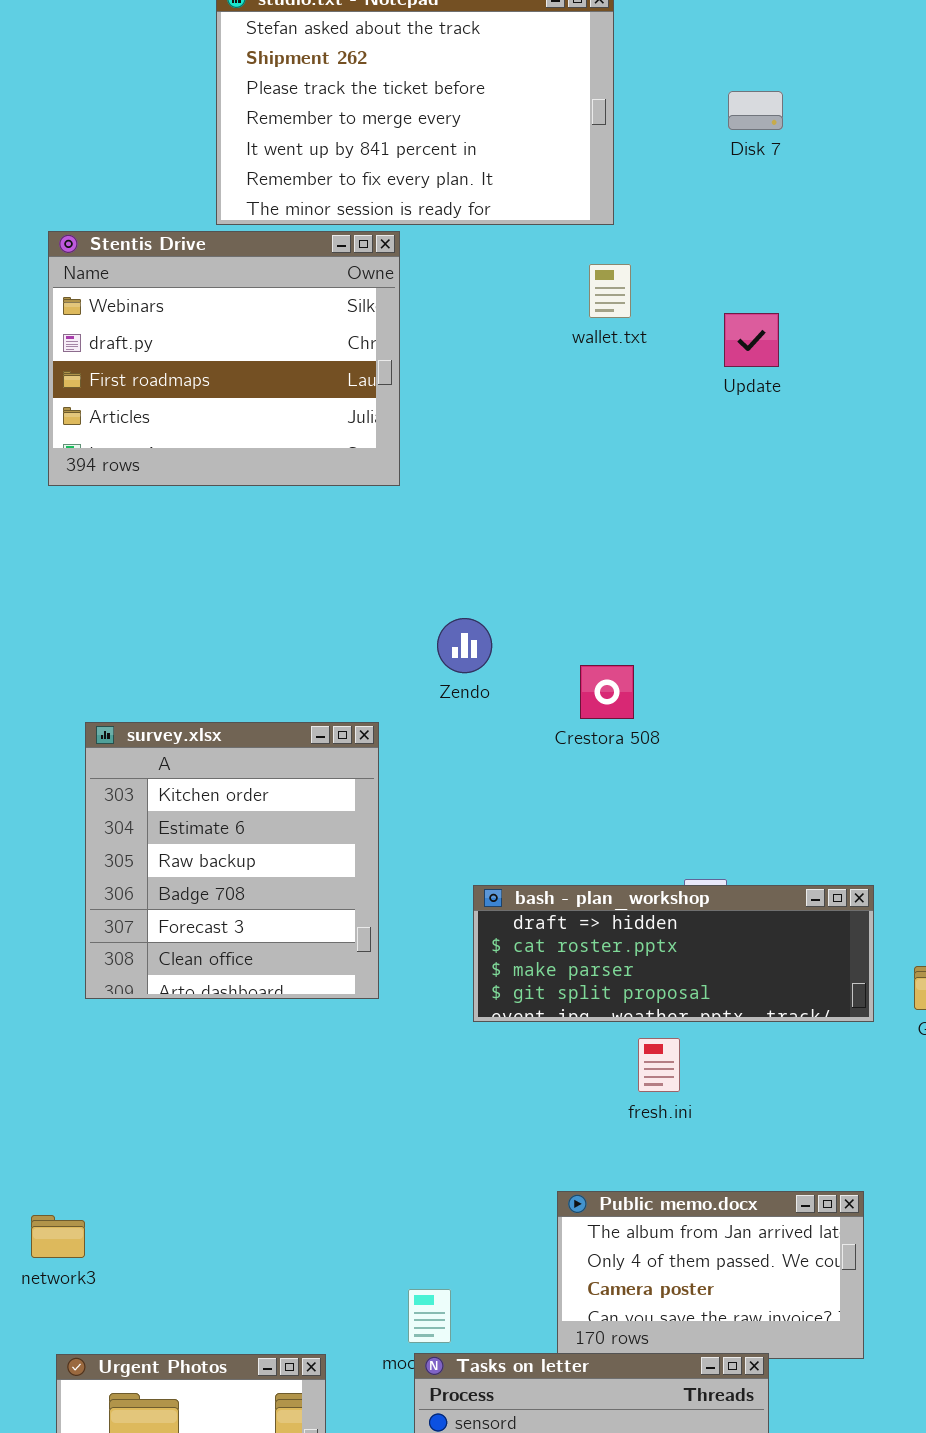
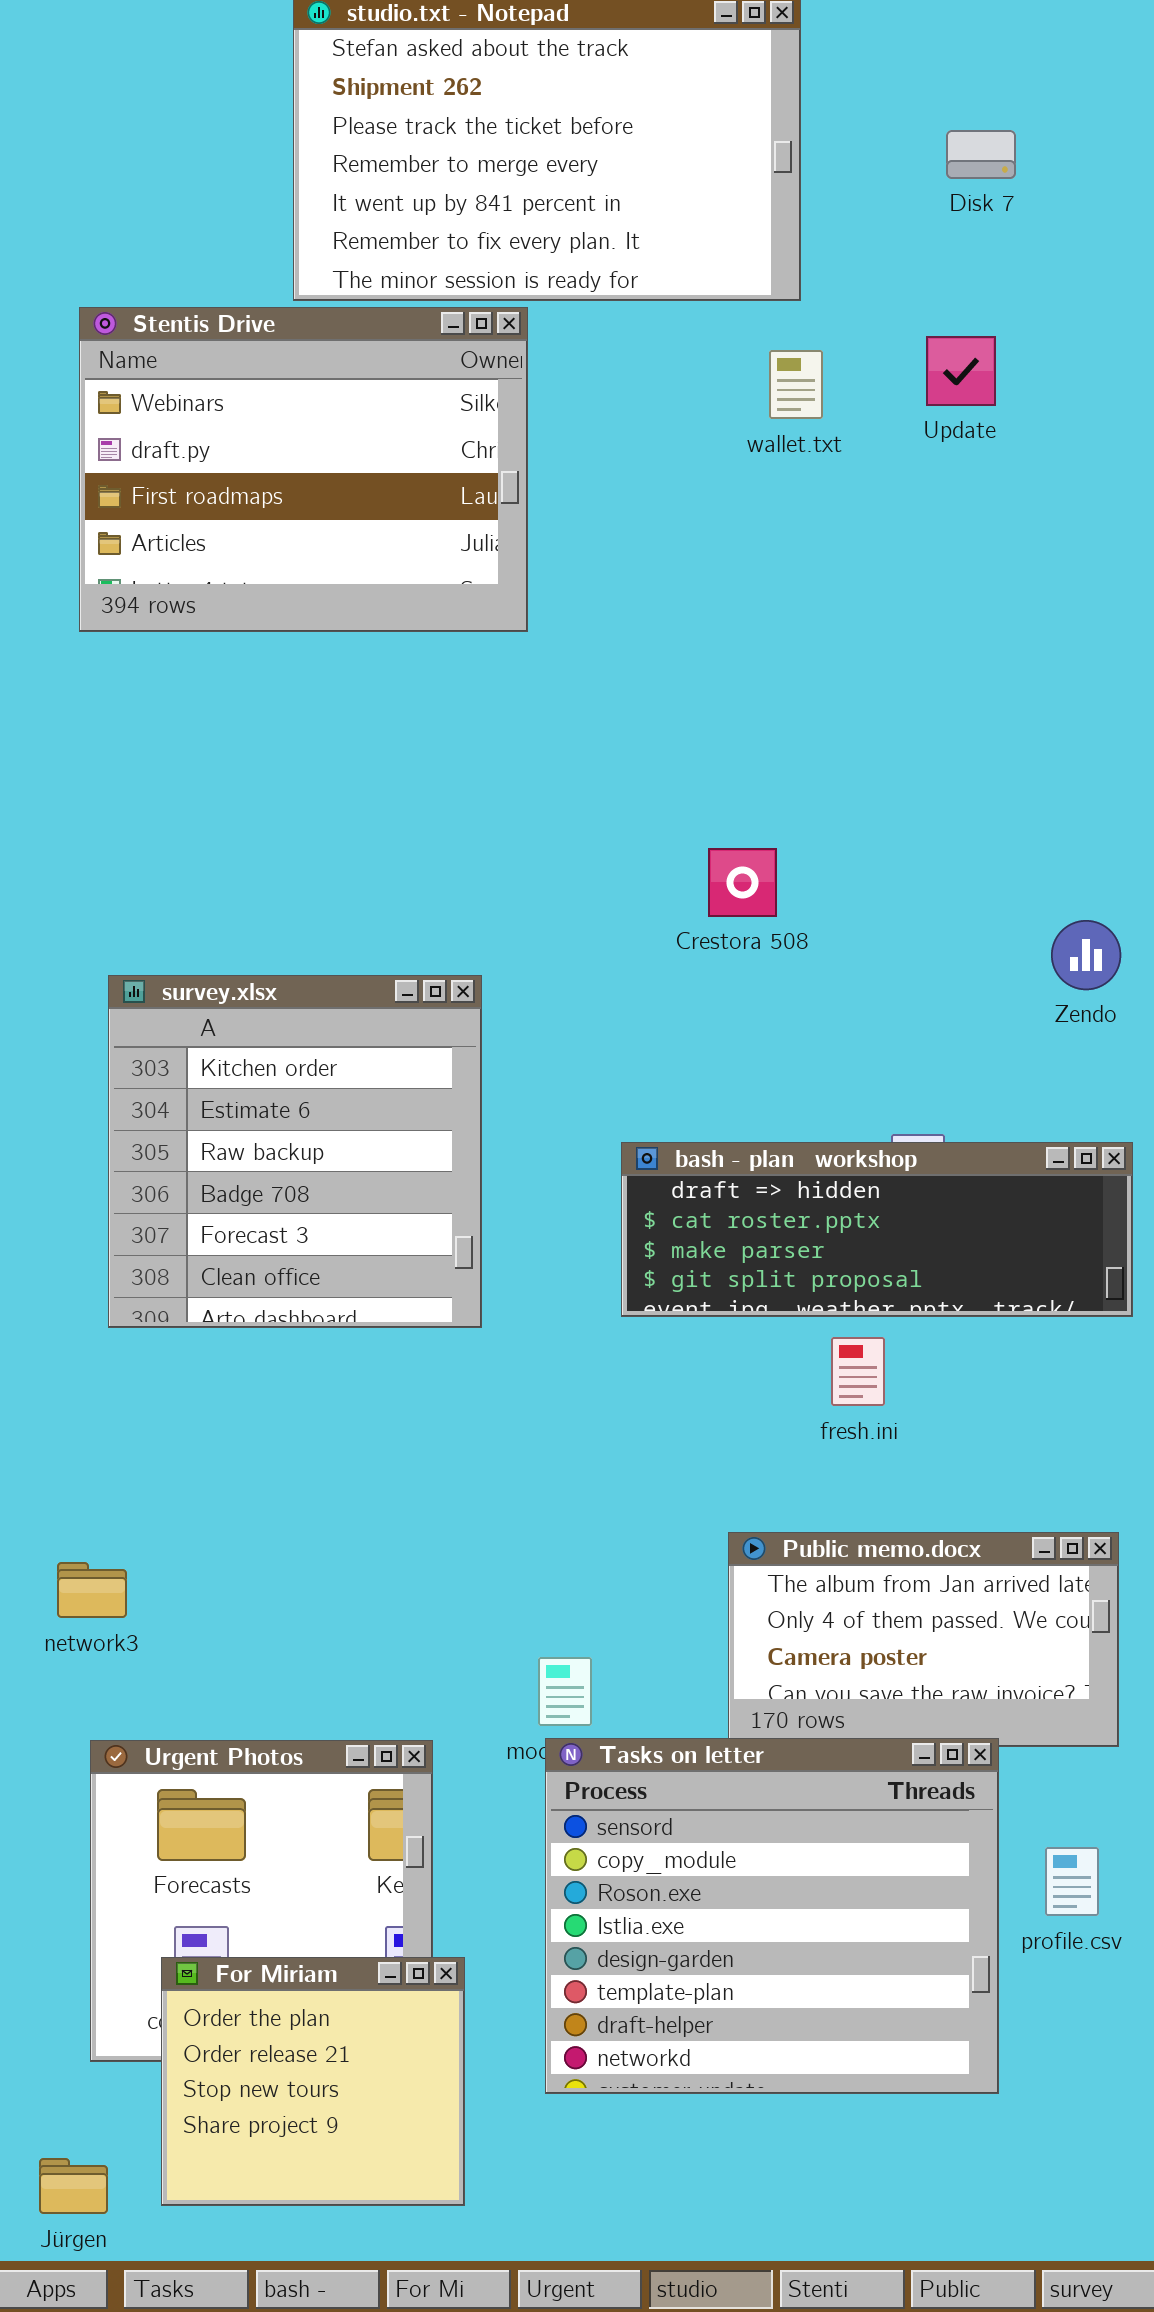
Update: [724,313,779,367] -> [926,336,996,406], moved
Zendo: [437,618,492,673] -> [1051,920,1121,990], moved
Crestora 508: [580,665,634,719] -> [708,848,777,917], moved
survey.xlsx: [85,722,379,999] -> [108,975,482,1328], moved

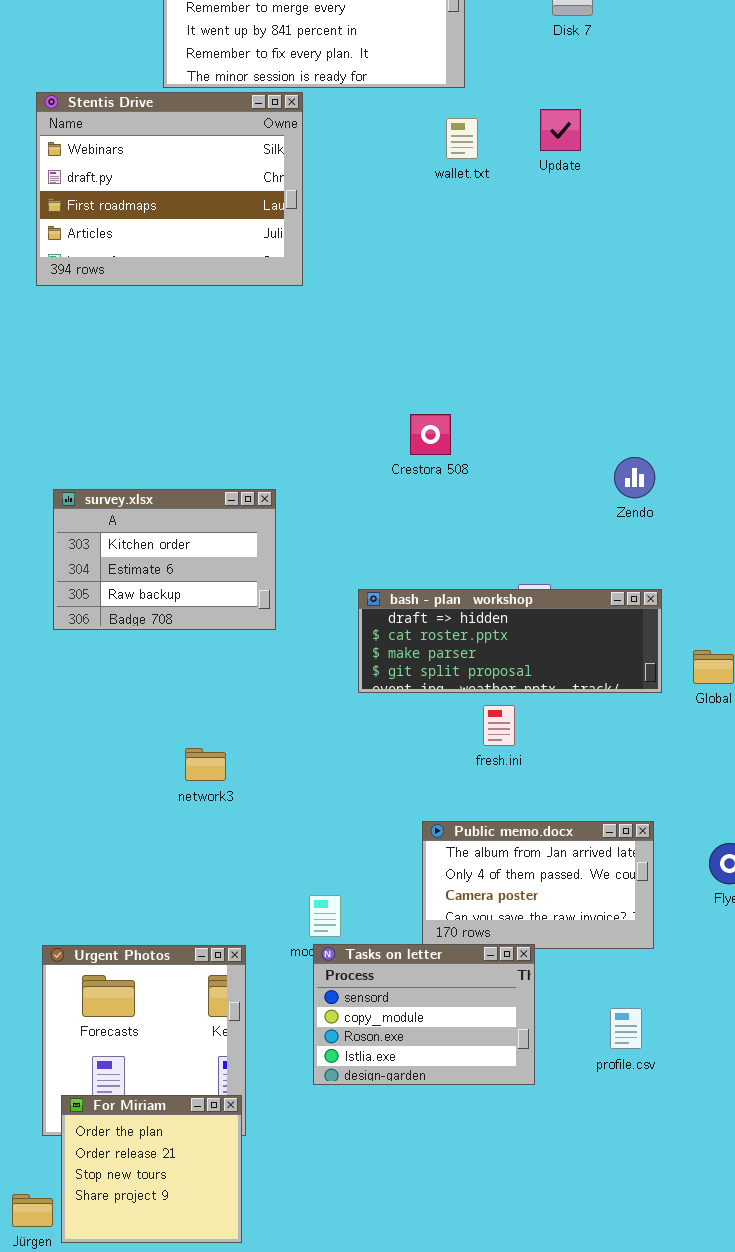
survey.xlsx: [108,975,482,1328] -> [53,489,276,630], resized
network3: [57,1562,127,1618] -> [185,748,226,781], moved
Tasks on letter: [545,1738,999,2094] -> [313,944,535,1085], resized
For Miriam: [161,1957,465,2206] -> [61,1095,242,1243], moved

